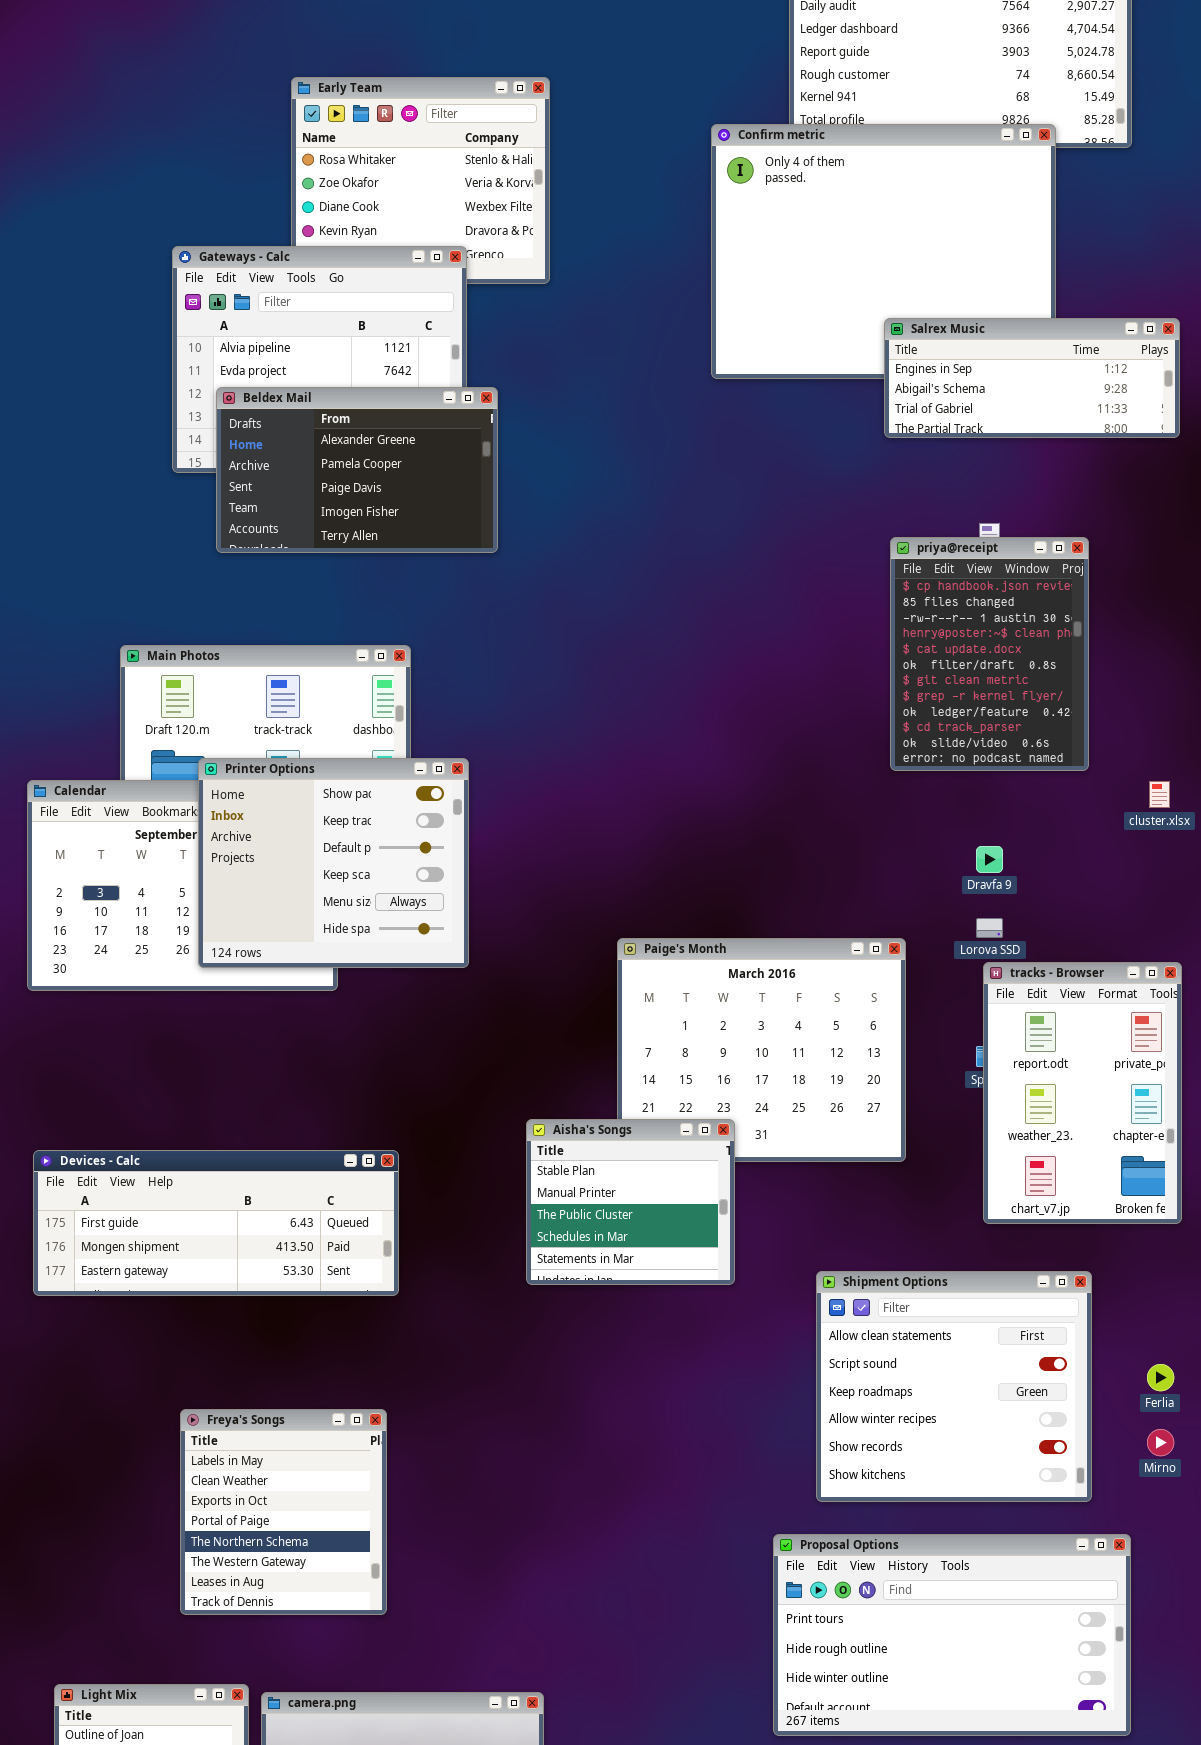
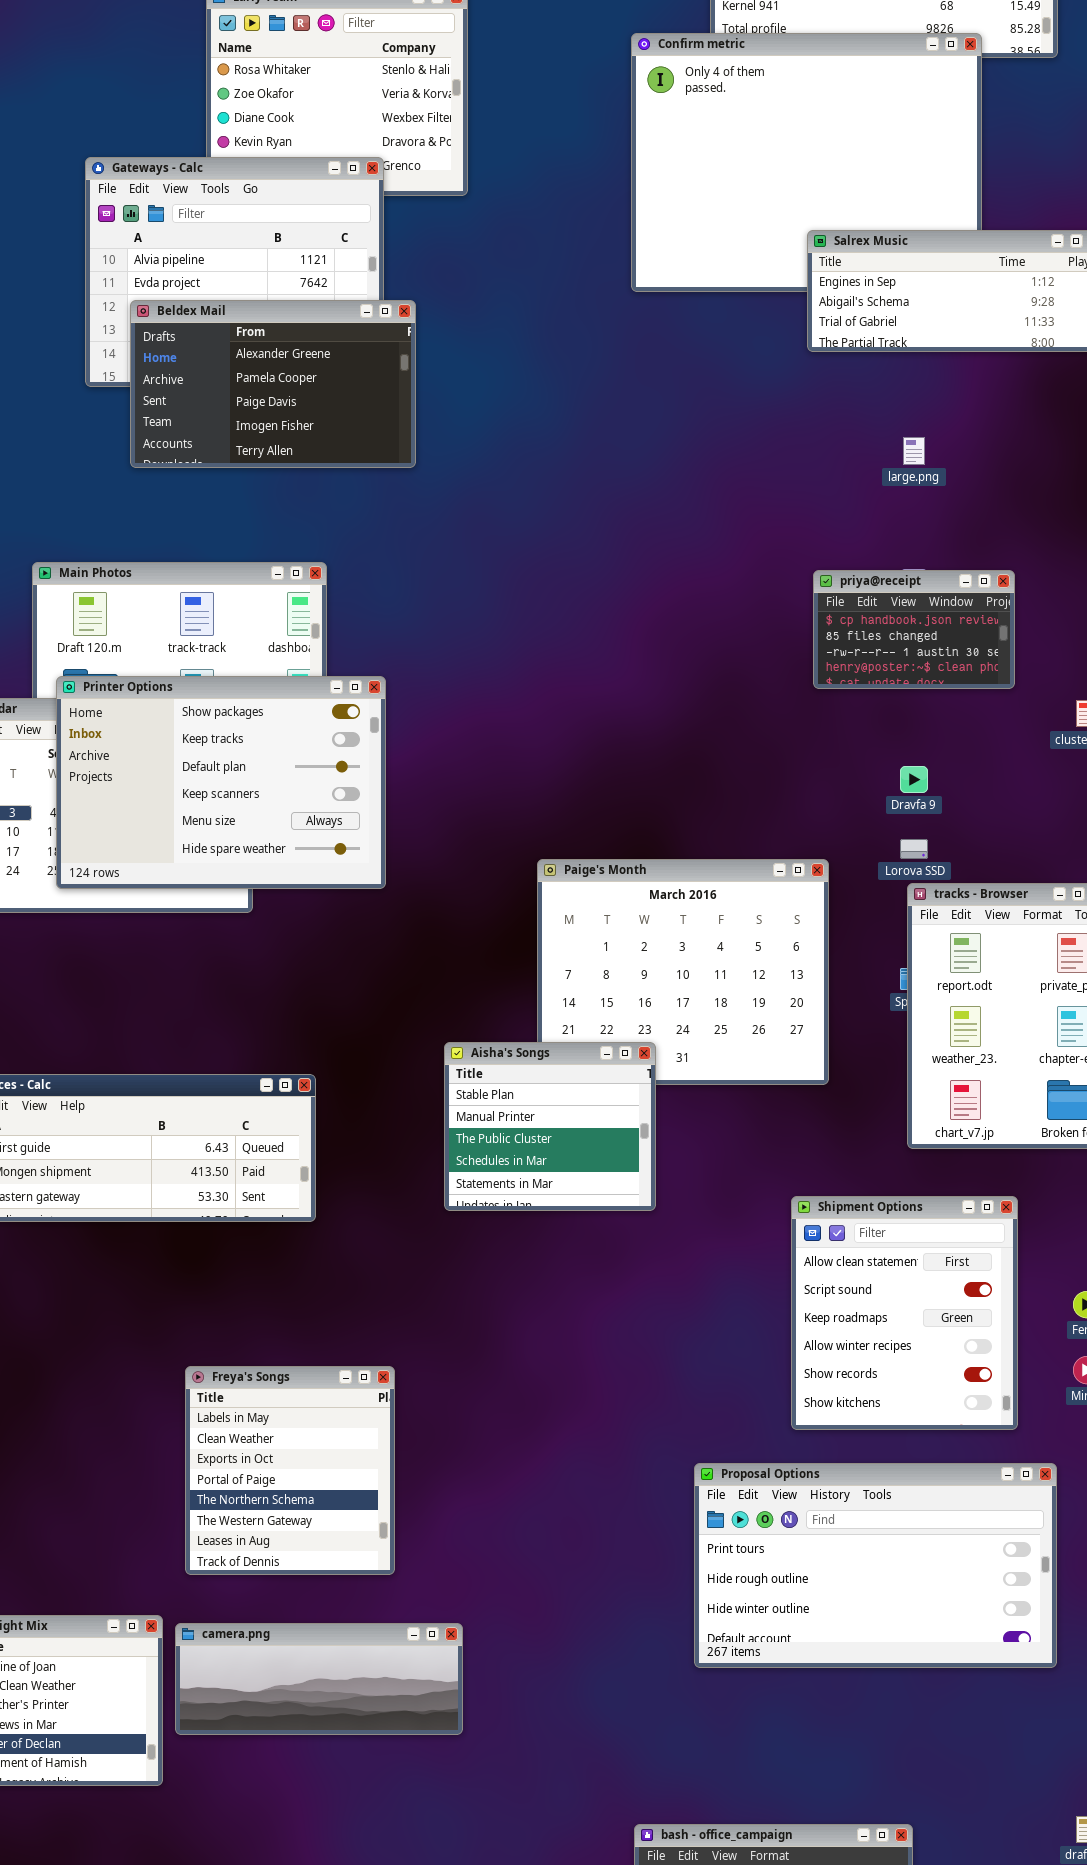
priya@receipt: [890,537,1089,771] -> [813,570,1015,689], resized
Printer Options: [198,758,469,968] -> [56,676,386,889], resized
Shipment Options: [816,1271,1092,1502] -> [791,1196,1018,1430], resized
Freya's Songs: [180,1409,387,1615] -> [185,1366,395,1575], moved

